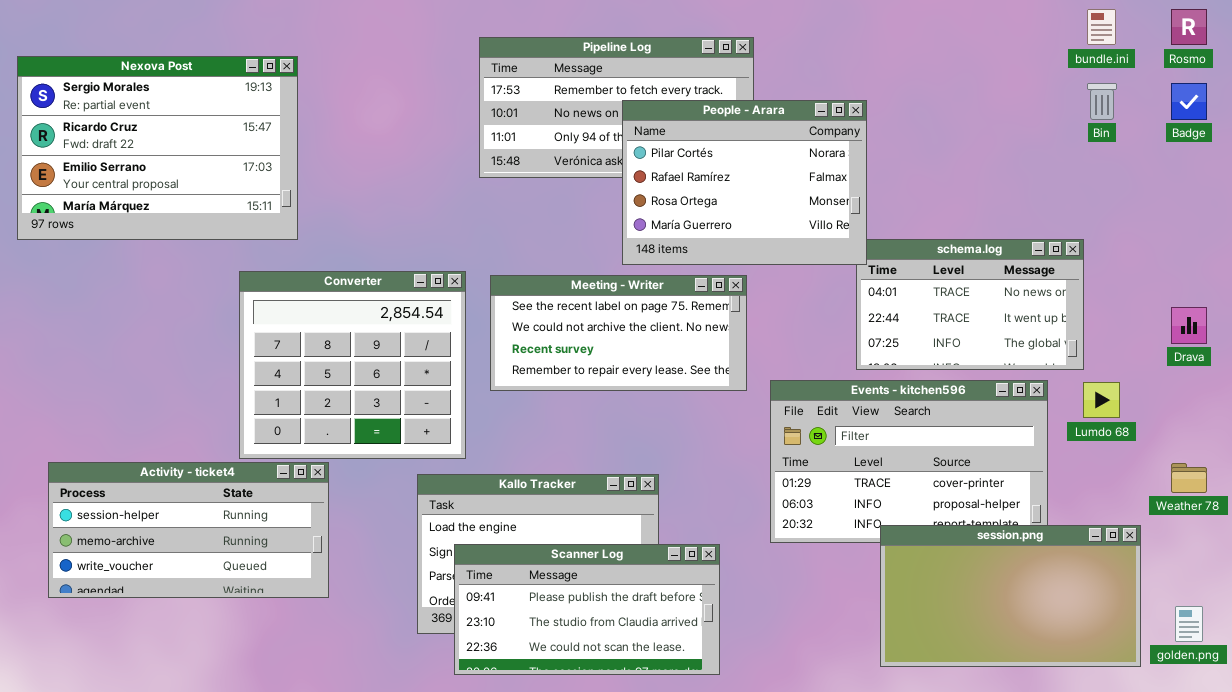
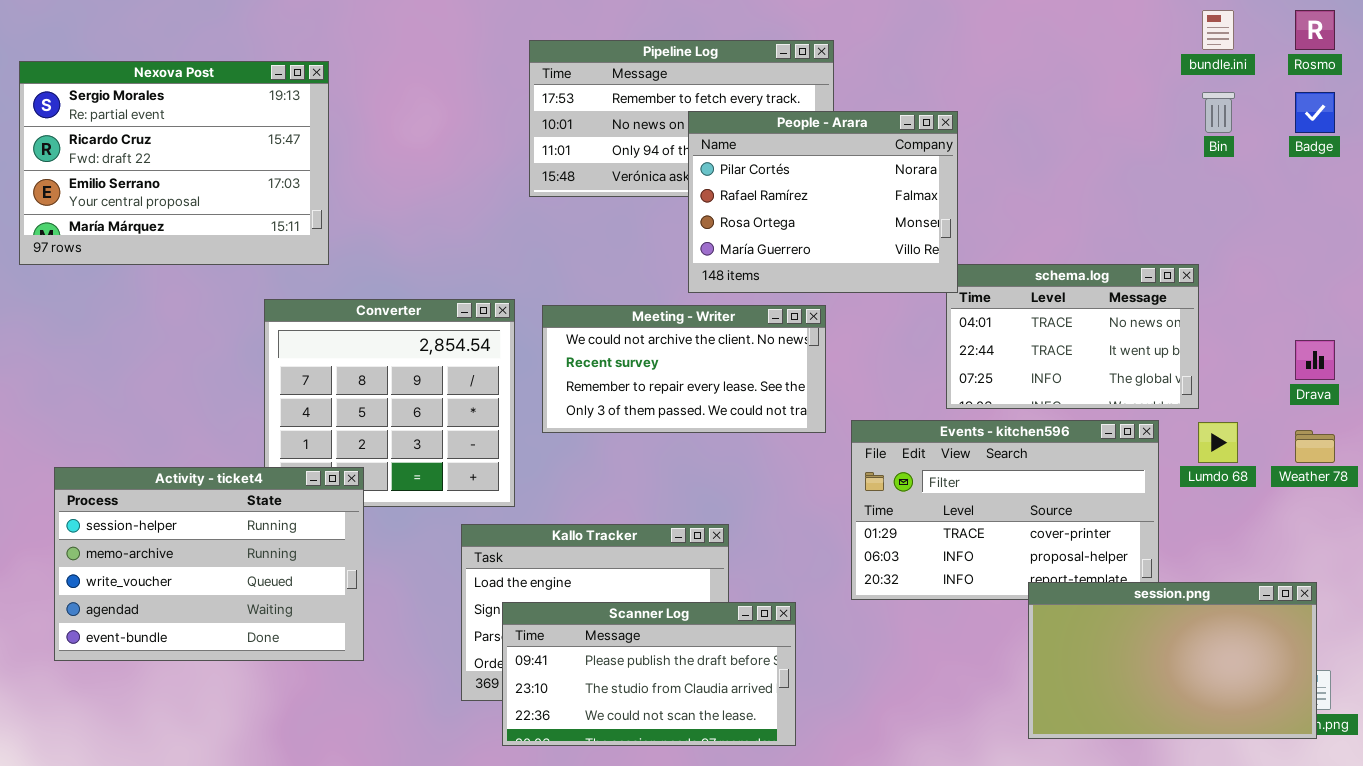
Meeting - Writer: [490,275,747,391] -> [542,305,826,433], scrolled down 1 row
Activity - ticket4: [48,462,329,598] -> [54,467,364,661], resized
Weather 78: [1171,463,1207,493] -> [1295,430,1335,463], moved
session.png: [880,525,1141,667] -> [1028,582,1317,739], moved

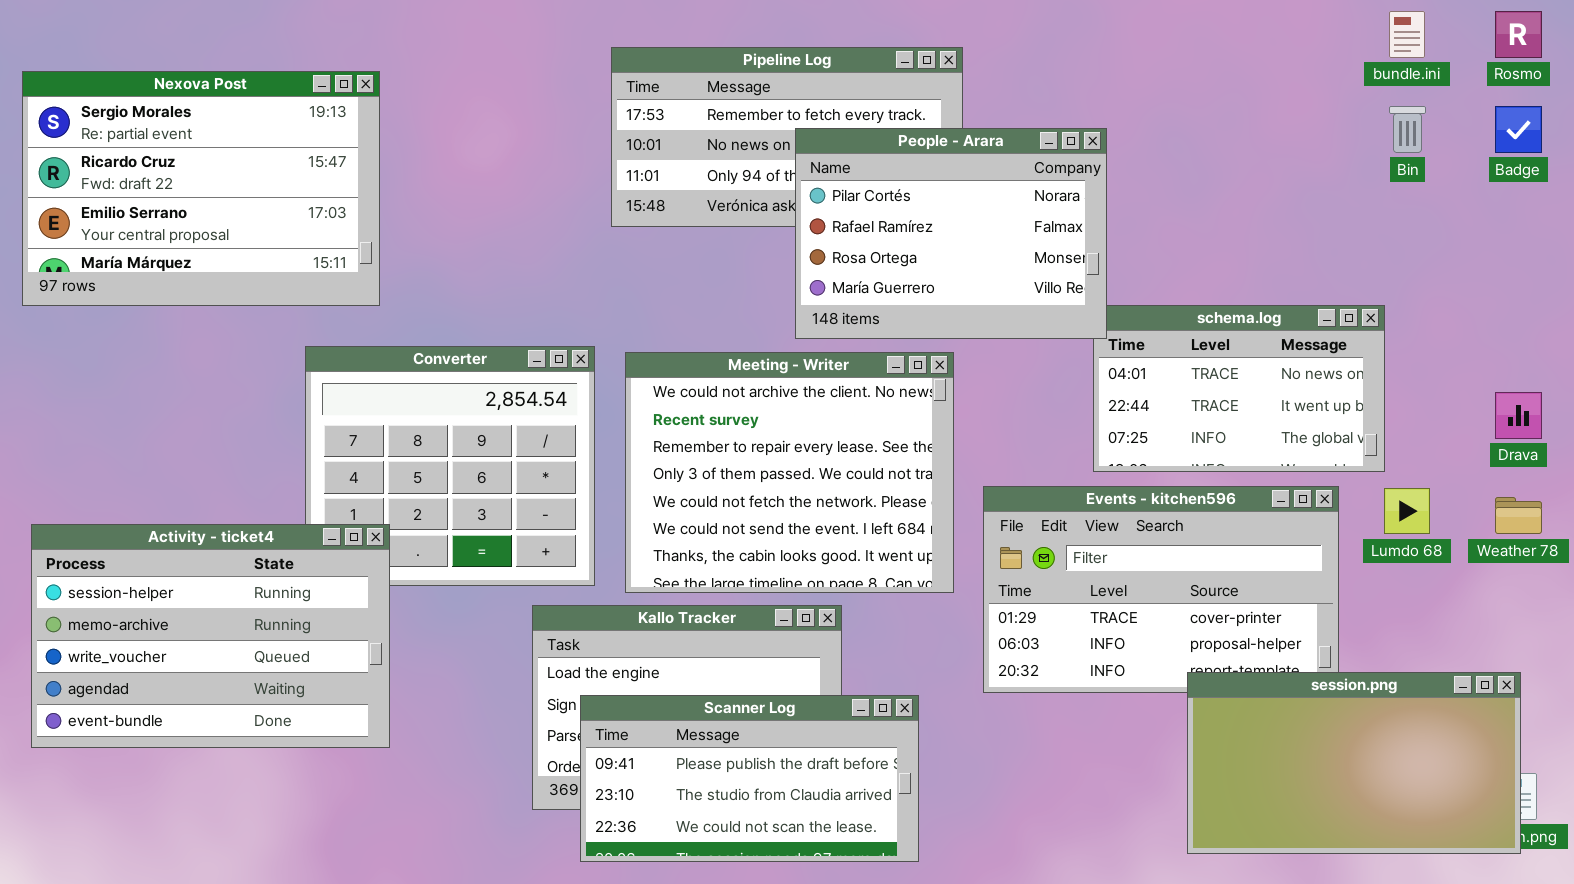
Meeting - Writer: [542,305,826,433] -> [625,352,954,593], resized
Activity - ticket4: [54,467,364,661] -> [31,524,390,748], moved

